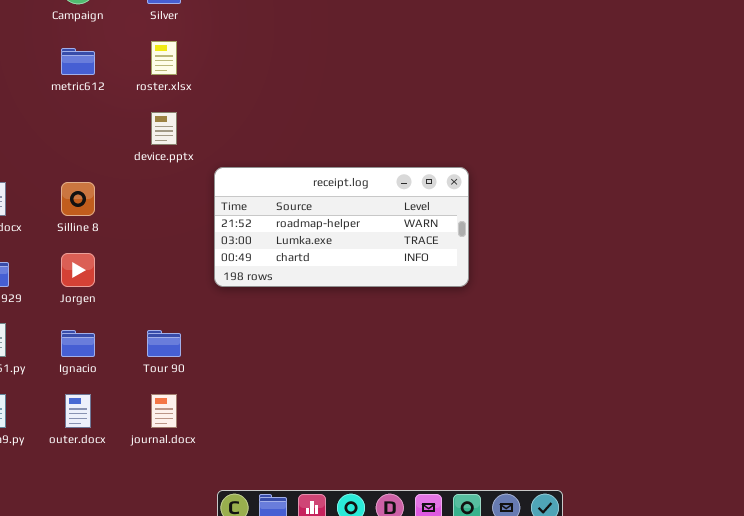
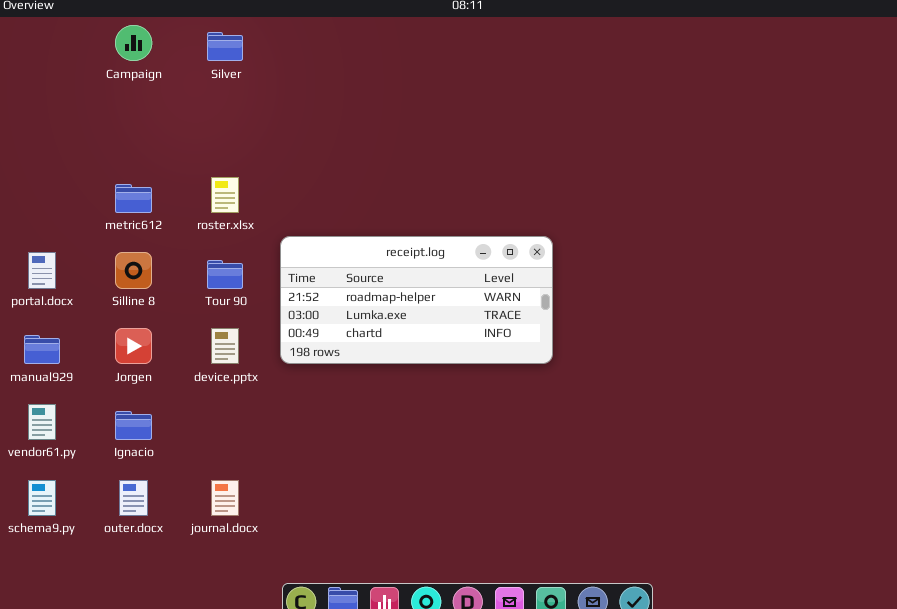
roster.xlsx: [151,41,177,75] -> [211,177,239,213], moved
metric612: [61,48,95,75] -> [115,184,152,213], moved
device.pptx: [151,112,177,145] -> [211,328,239,364], moved
Tour 90: [147,330,181,357] -> [207,260,243,289], moved

